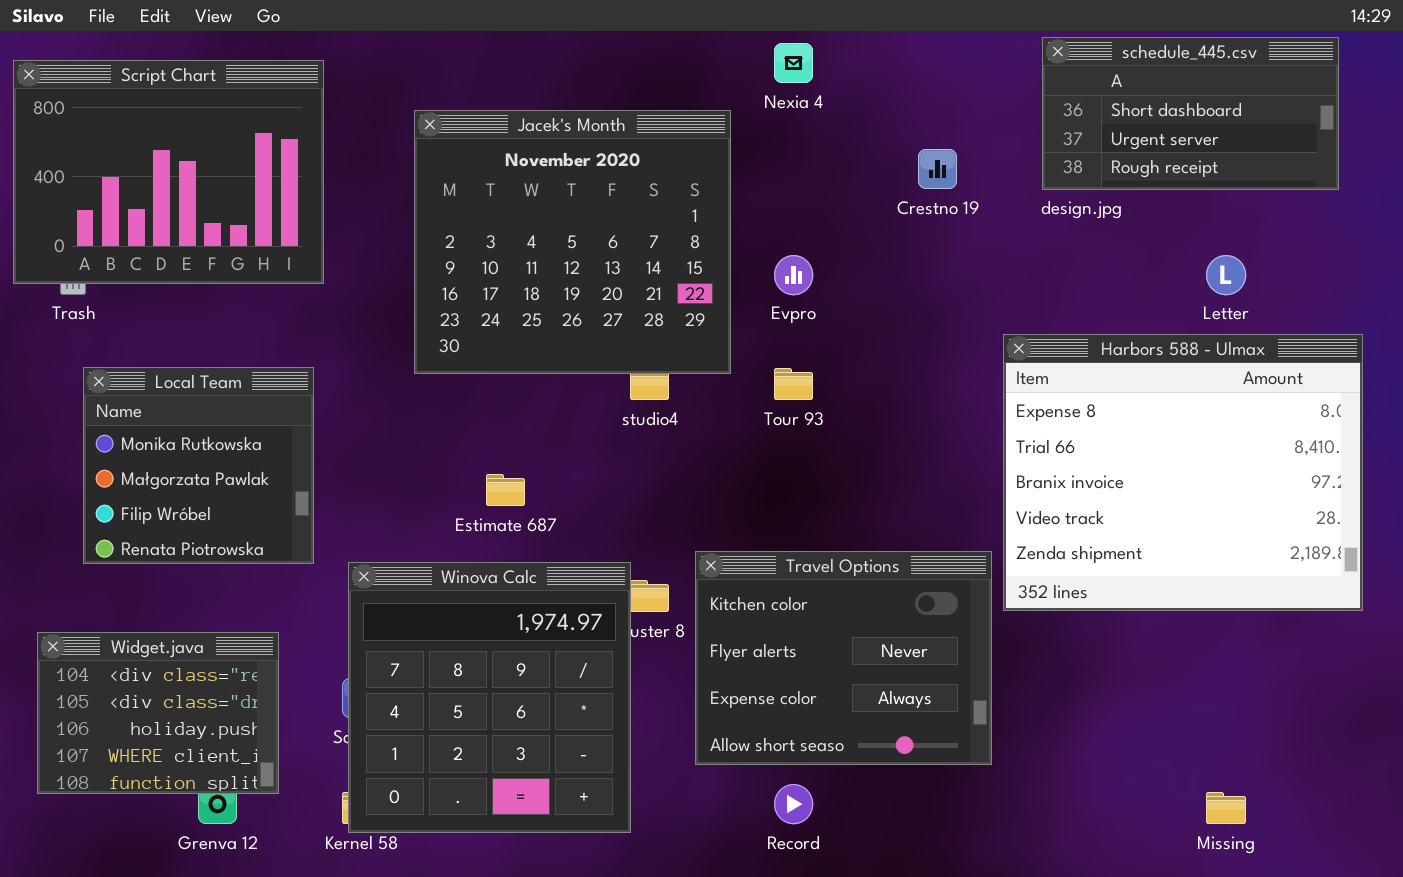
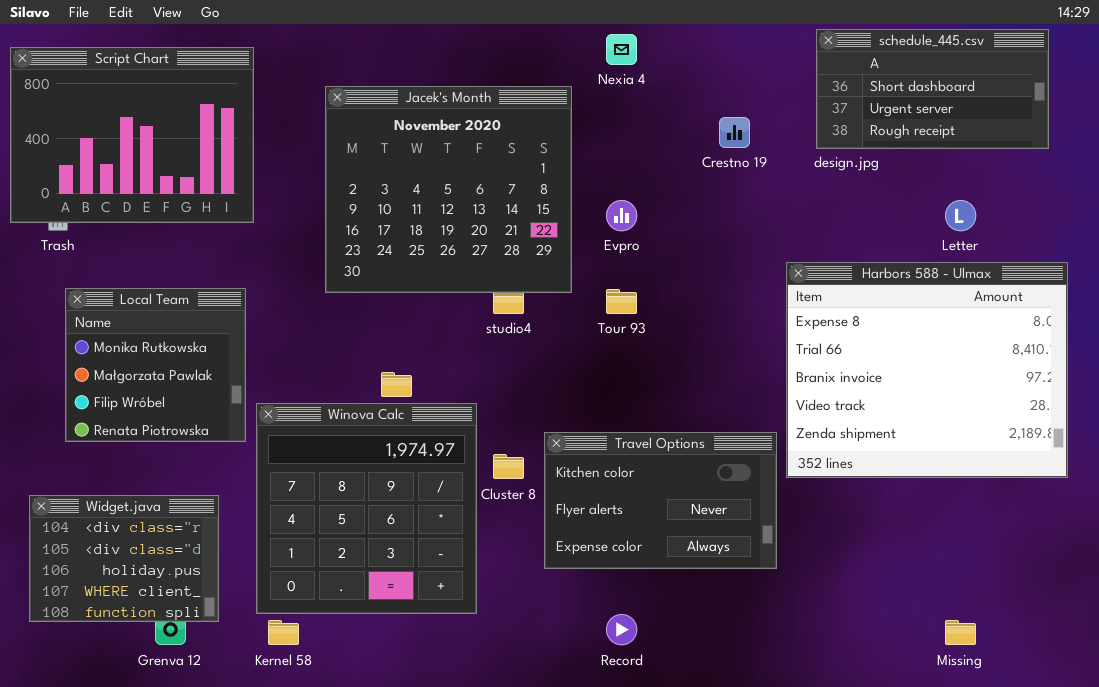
Travel Options: [695,551,992,765] -> [544,432,777,569], resized
Winova Calc: [348,562,631,833] -> [256,403,477,614], moved

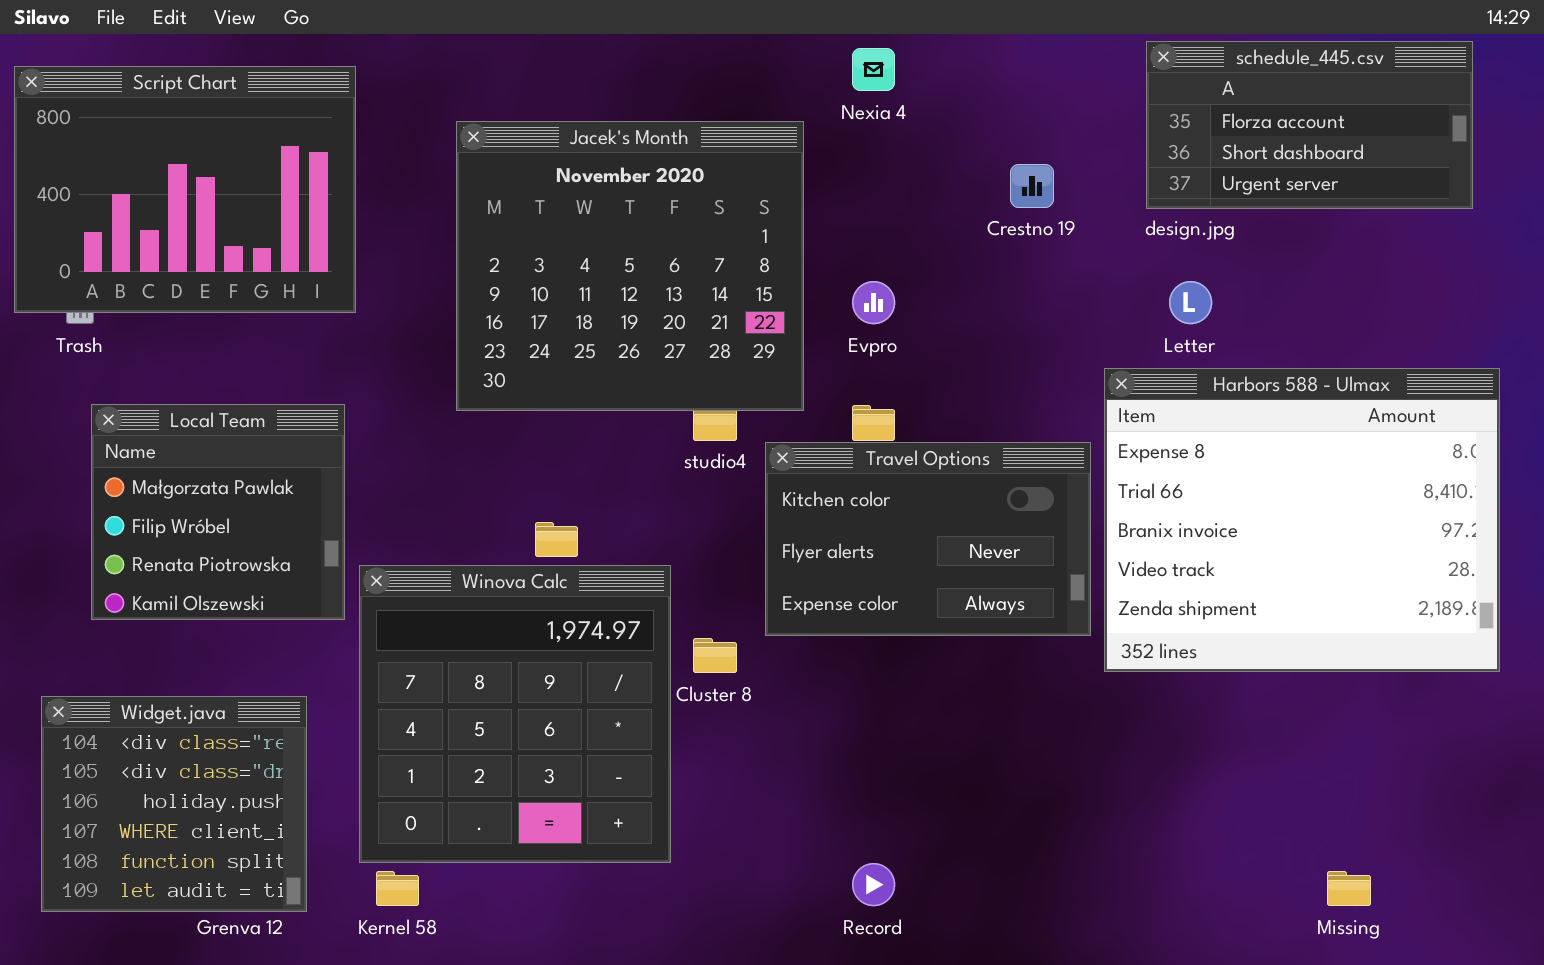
schedule_445.csv: [816,29,1049,149] -> [1146,41,1473,209], scrolled up 1 row
Letter: [945,200,976,231] -> [1169,281,1212,324], moved
Local Team: [65,288,246,442] -> [91,404,345,620], scrolled down 1 row
Travel Options: [544,432,777,569] -> [765,442,1091,636], moved
Widget.java: [29,495,219,622] -> [41,696,307,912], resized

